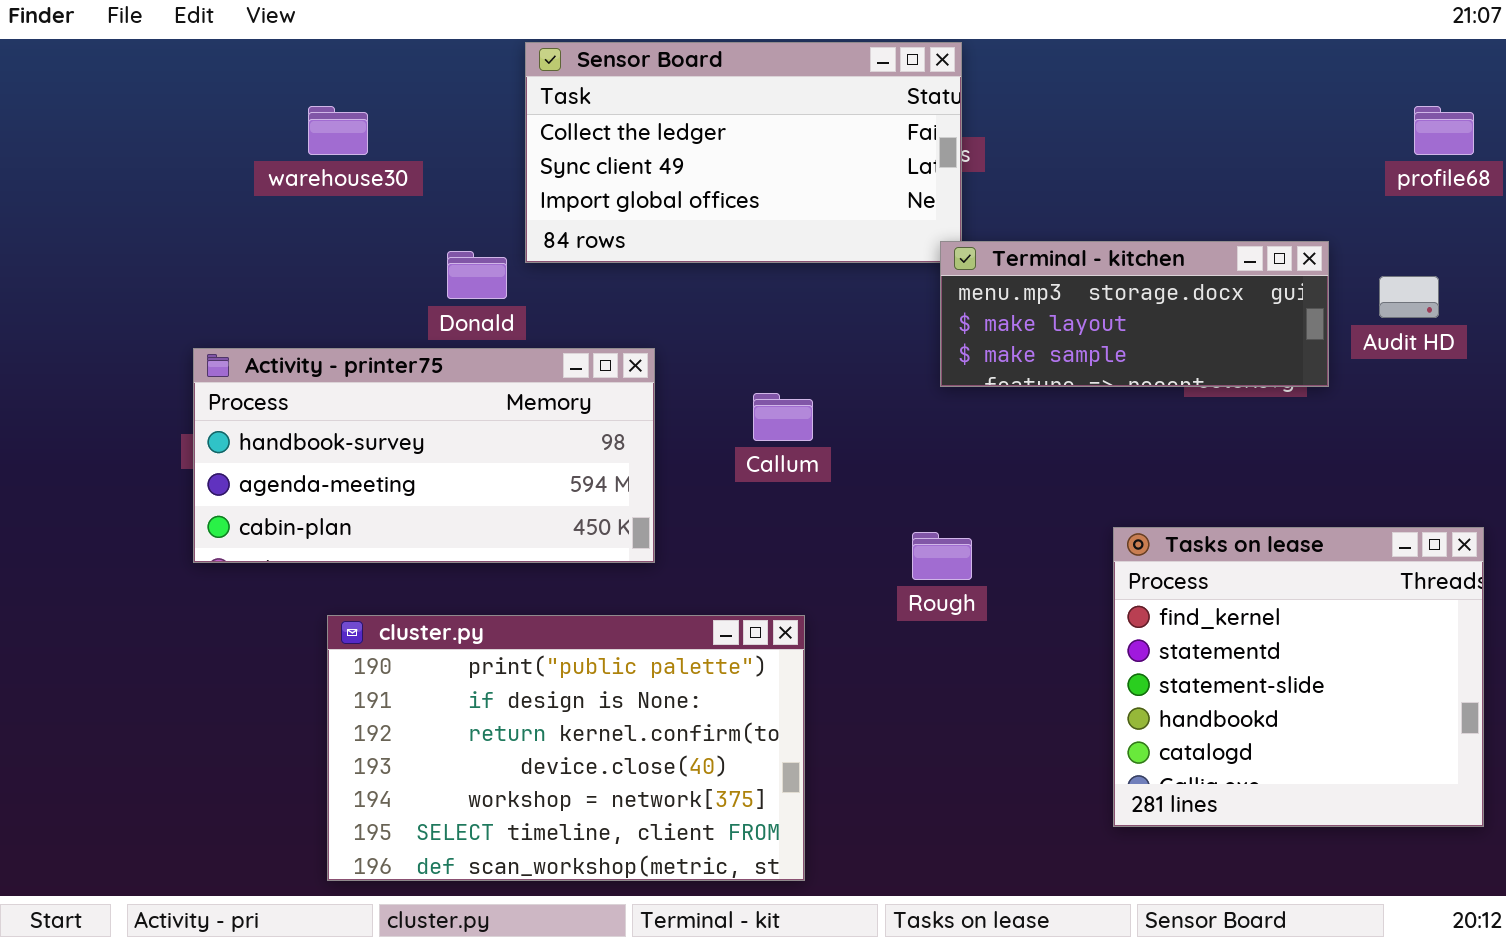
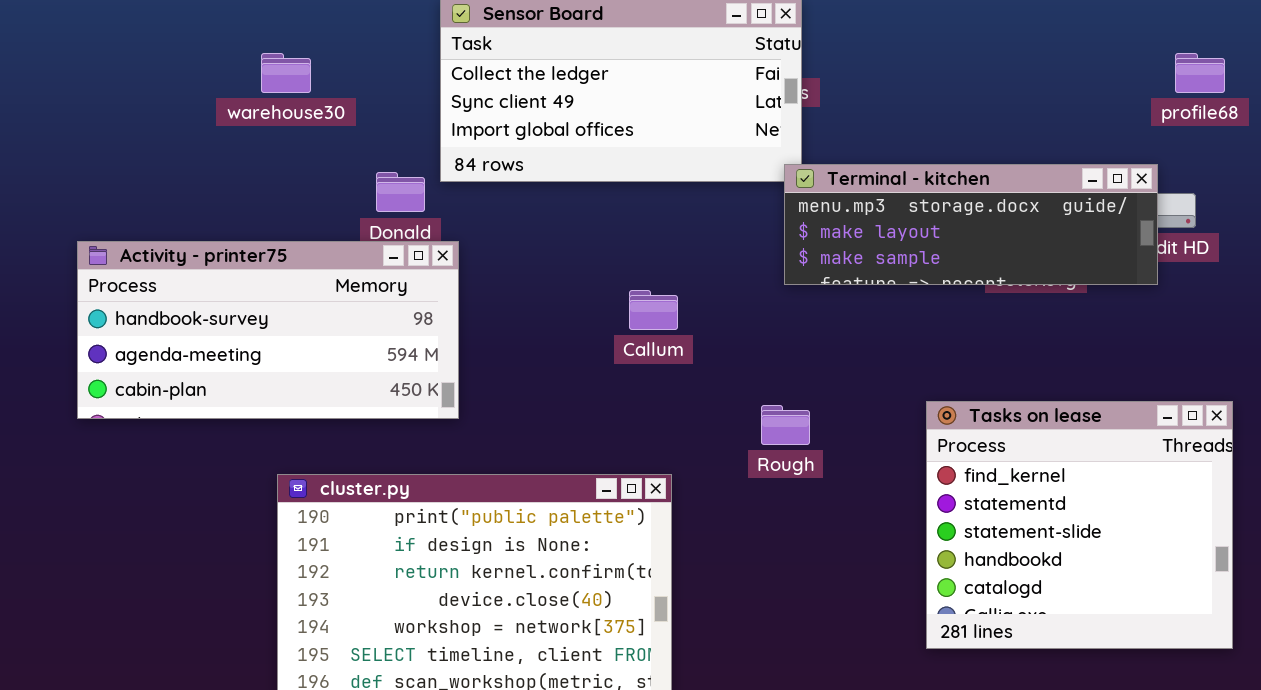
Terminal - kitchen: [940,241,1329,387] -> [784,164,1158,285], resized
Activity - printer75: [193,348,655,563] -> [77,241,459,419], moved

